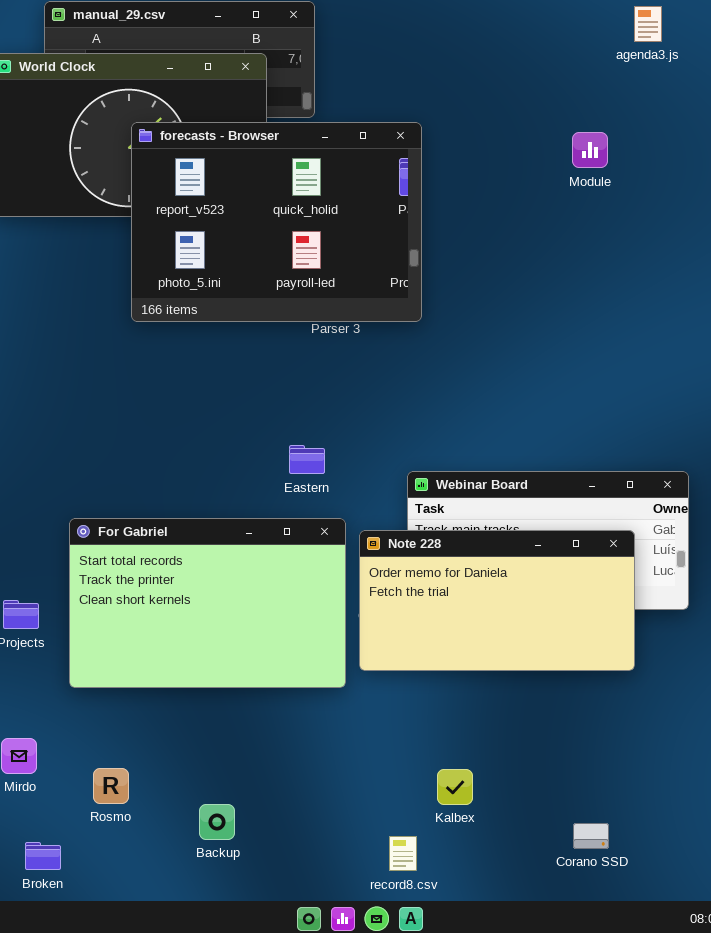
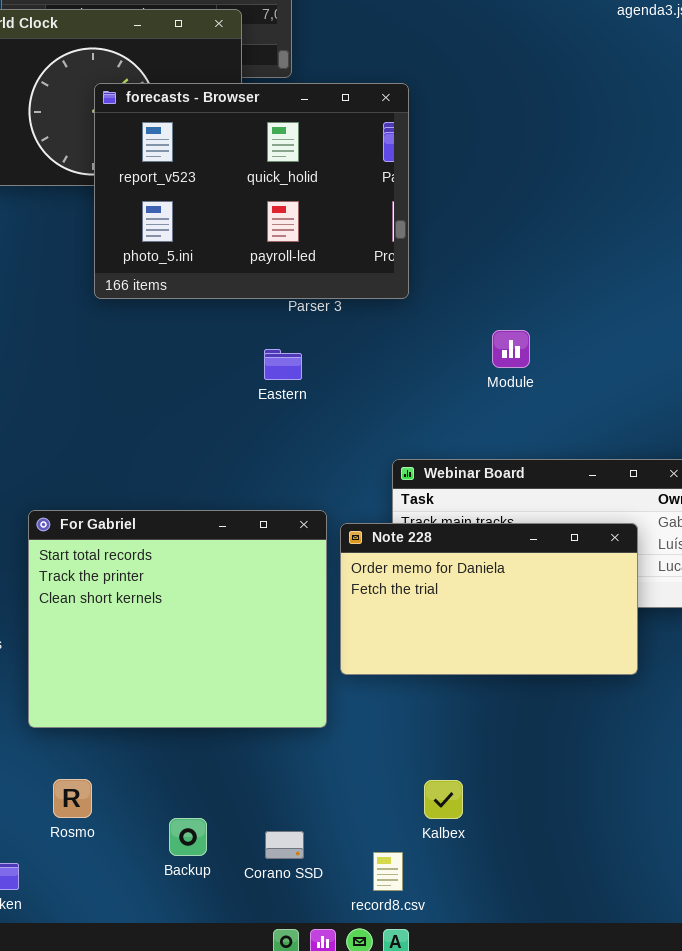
Module: [572,132,608,168] -> [492,330,530,368], moved
Eastern: [289,445,325,474] -> [264,349,302,380], moved
For Gabriel: [69,518,346,688] -> [28,510,327,728], resized
Corano SSD: [573,823,609,849] -> [265,831,304,859], moved

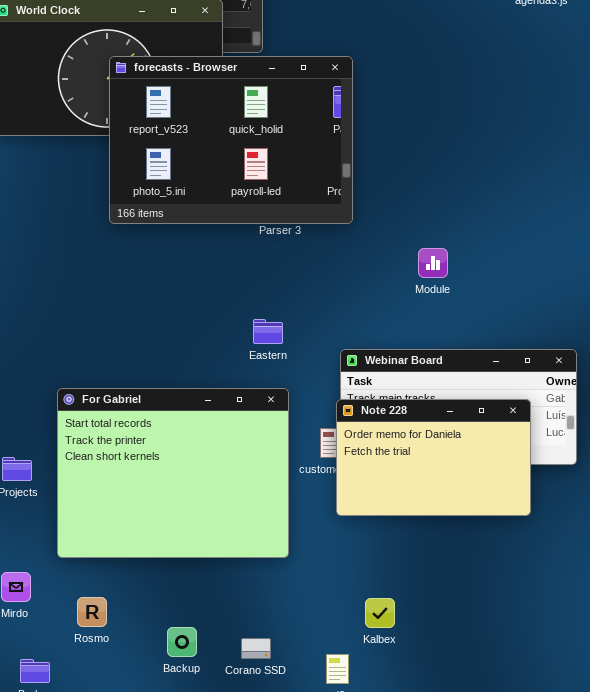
Eastern: [264,349,302,380] -> [253,319,283,344], moved
Note 228: [340,523,638,675] -> [336,399,531,516], resized

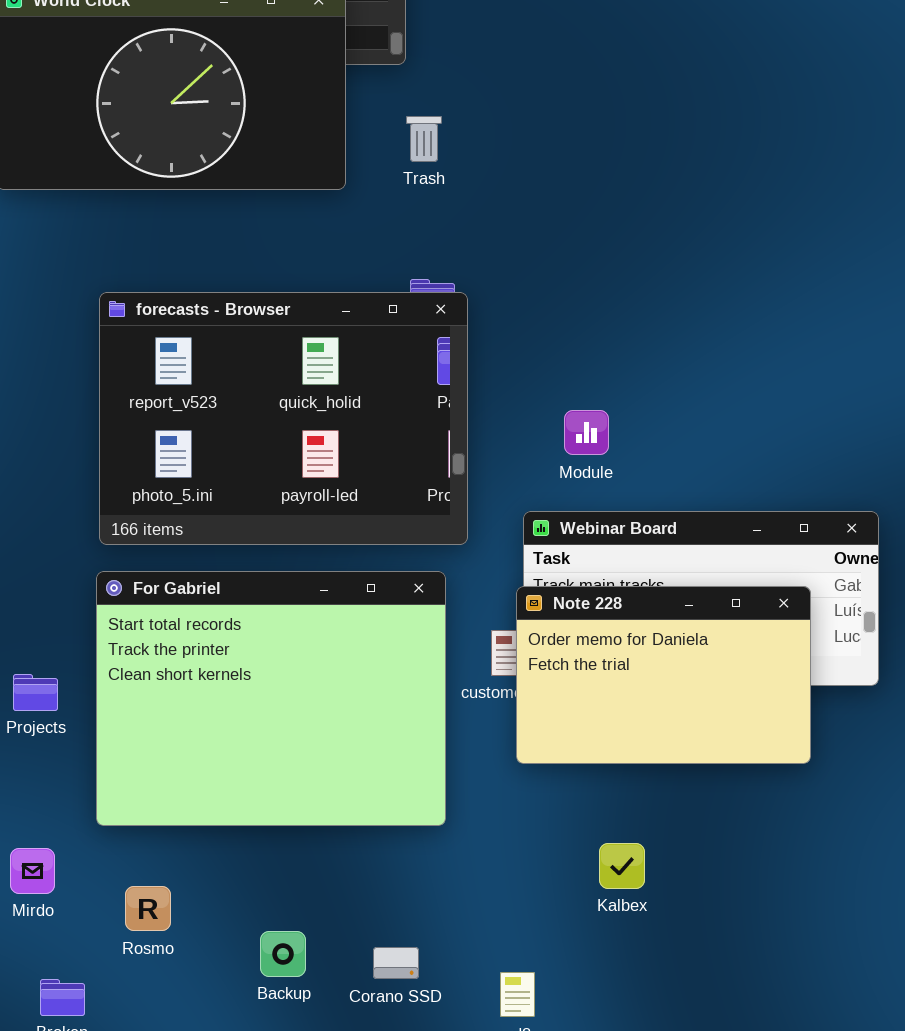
forecasts - Browser: [109,56,353,224] -> [99,292,468,545], moved
Module: [418,248,448,278] -> [564,410,609,455], moved
Kalbex: [365,598,395,628] -> [599,843,645,889], moved

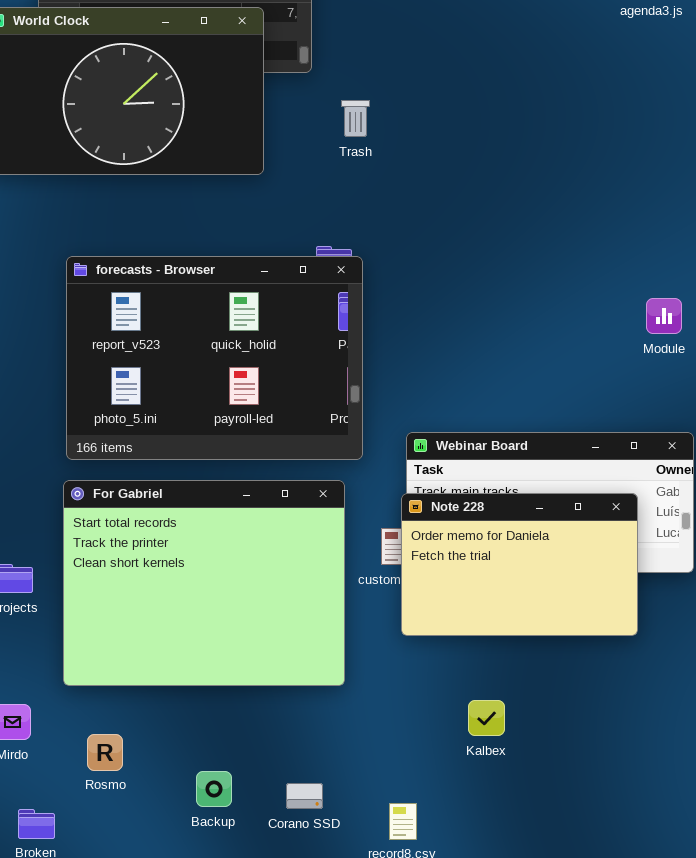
Trash: [406,116,442,162] -> [341,100,370,137], moved
Module: [564,410,609,455] -> [646,298,682,334], moved

